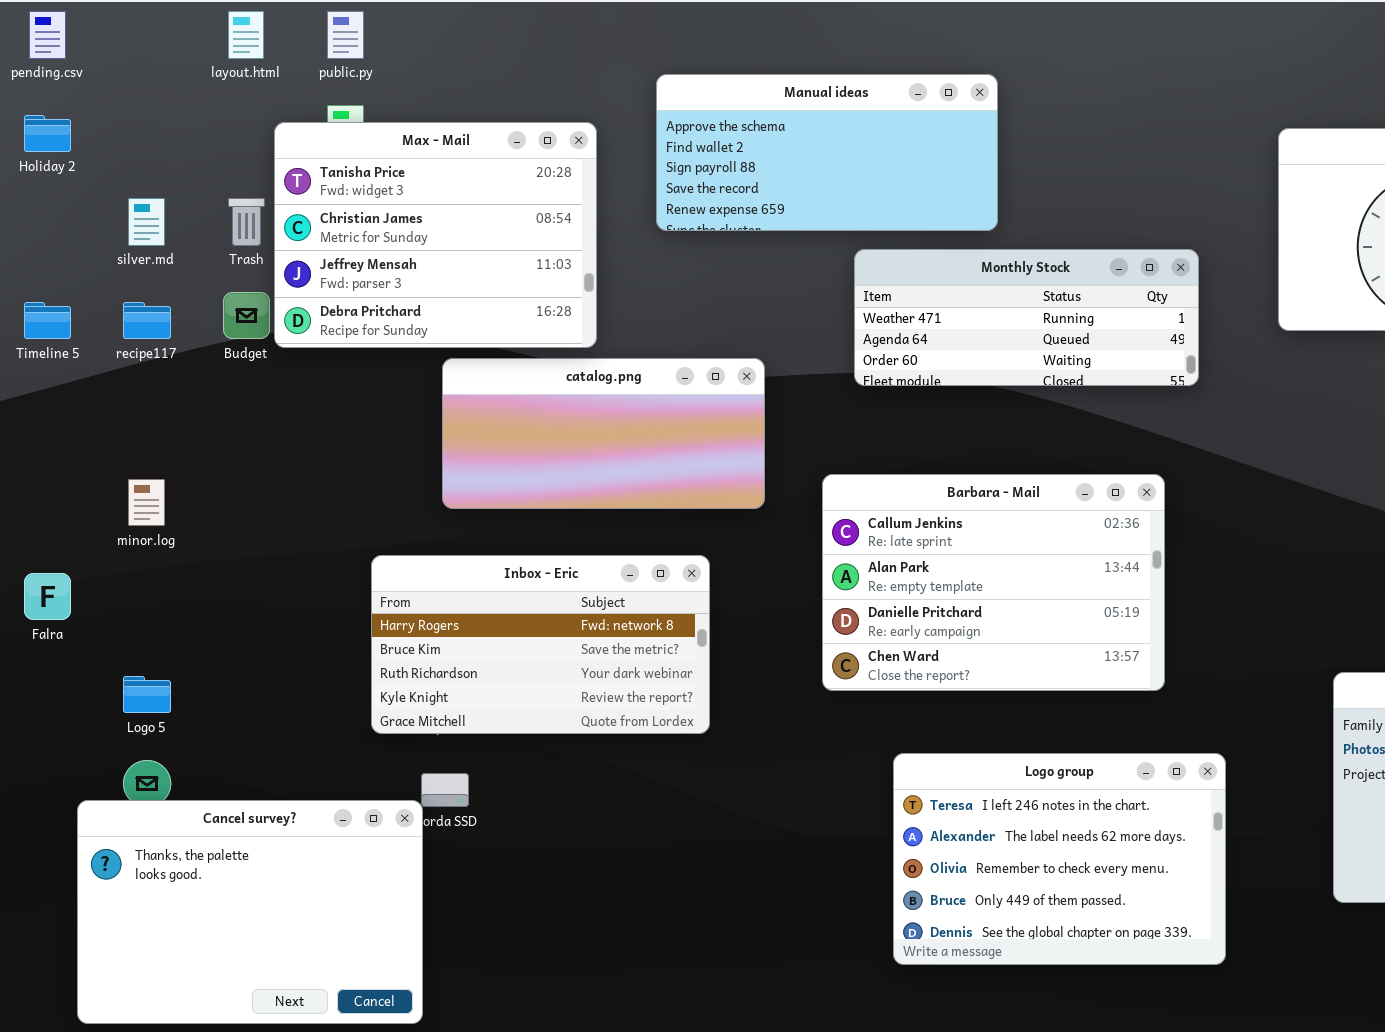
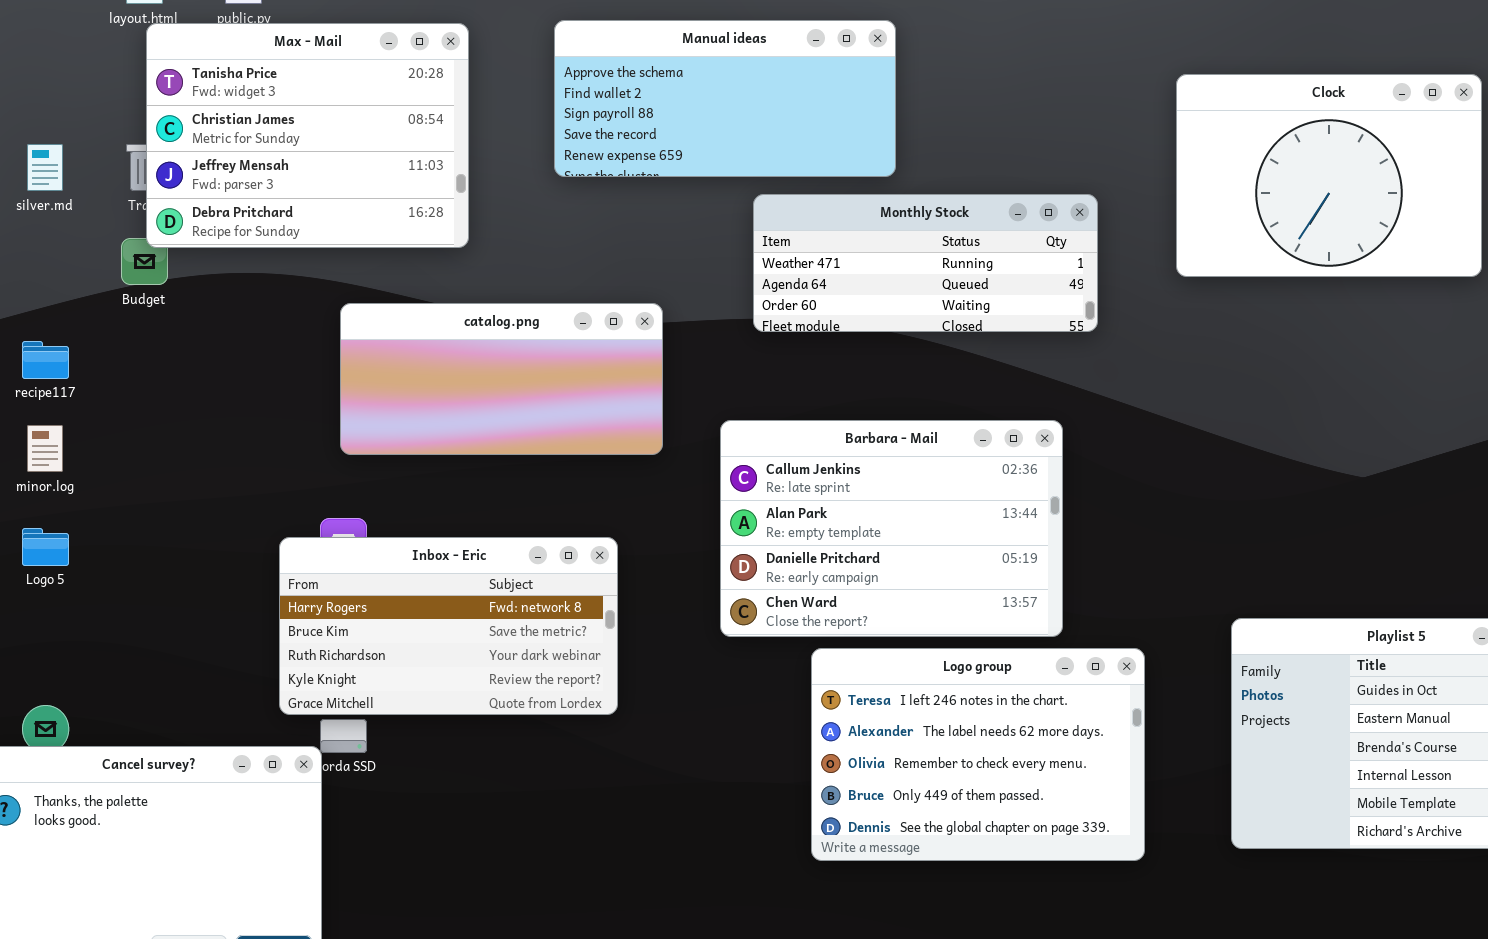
Max - Mail: [274,122,597,348] -> [146,23,469,248], moved
recipe117: [123,302,171,339] -> [22,341,69,379], moved
Inbox - Eric: [371,555,710,734] -> [279,537,618,715], moved
Logo 5: [123,676,171,713] -> [22,528,69,566], moved
Logo group: [893,753,1226,965] -> [811,648,1145,861], moved

